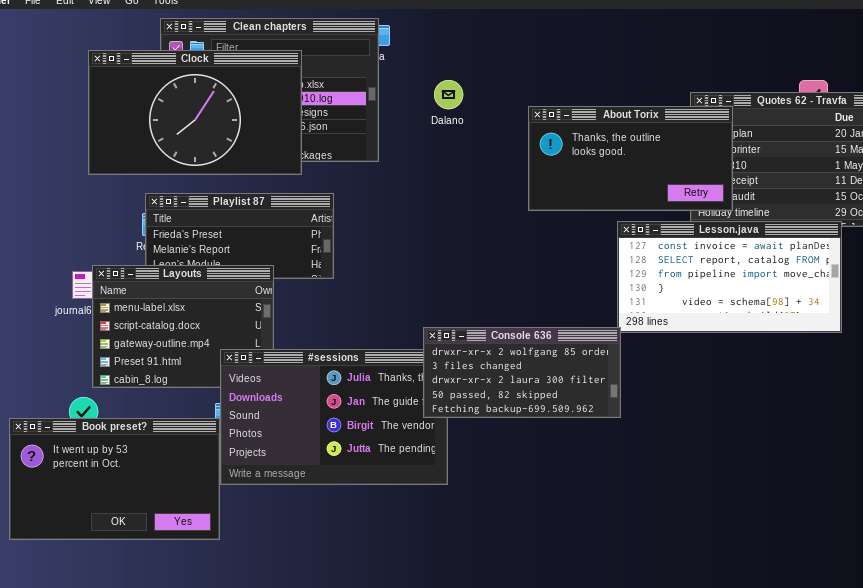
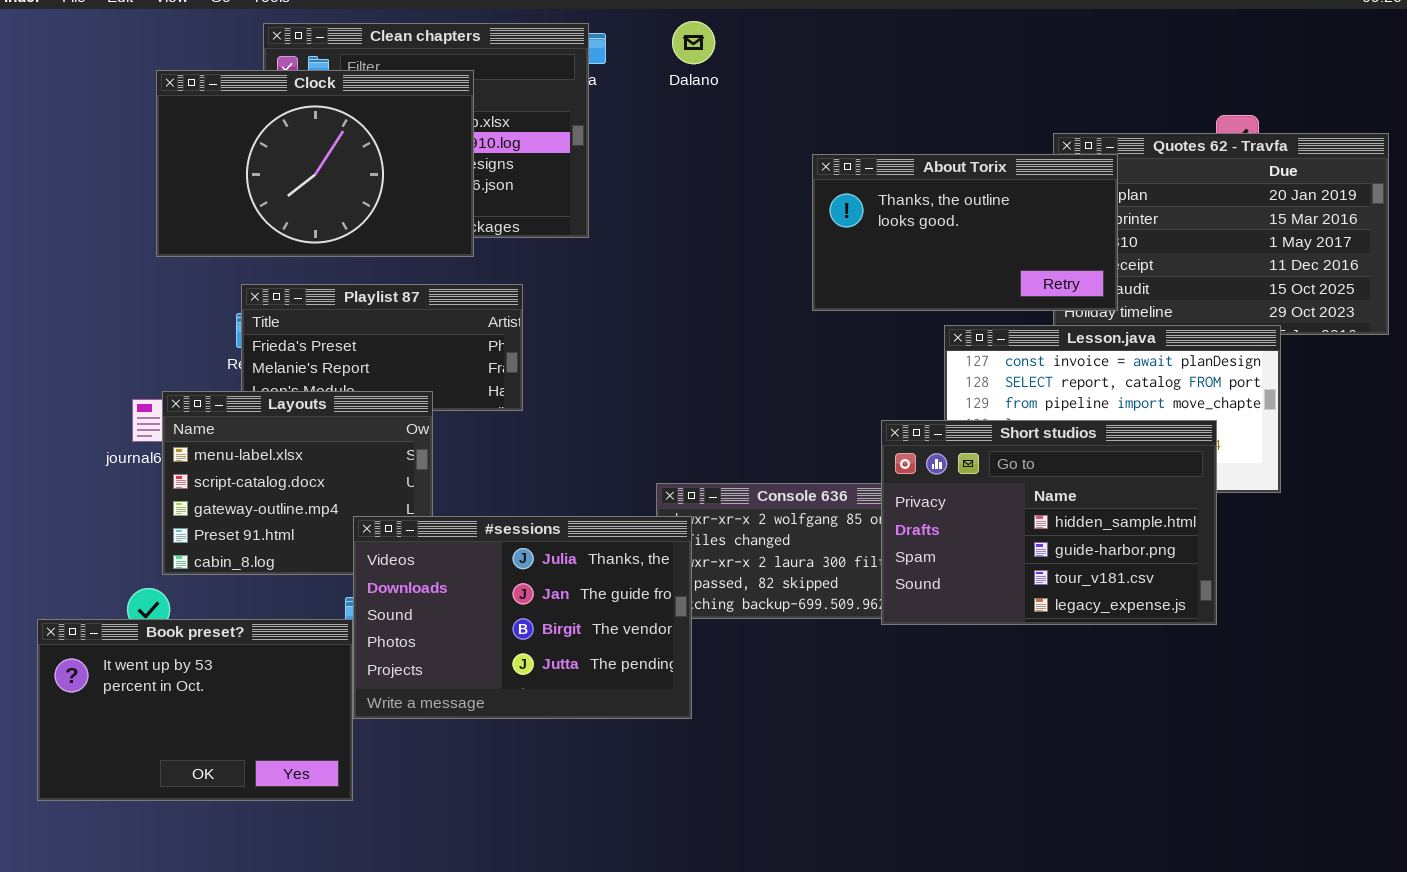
Dalano: [434,80,463,109] -> [672,21,715,64], moved
Short studios: none -> [881,420,1217,625], opened
#sessions: [220,349,448,485] -> [353,516,692,719], raised

